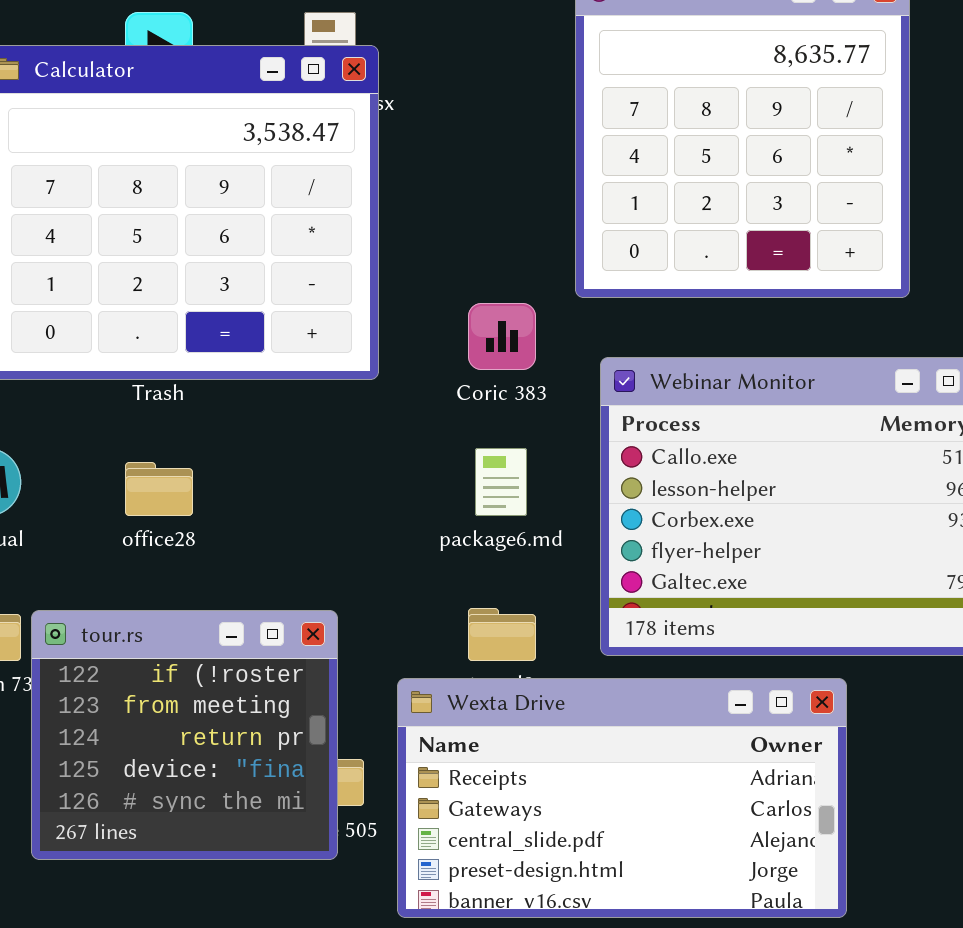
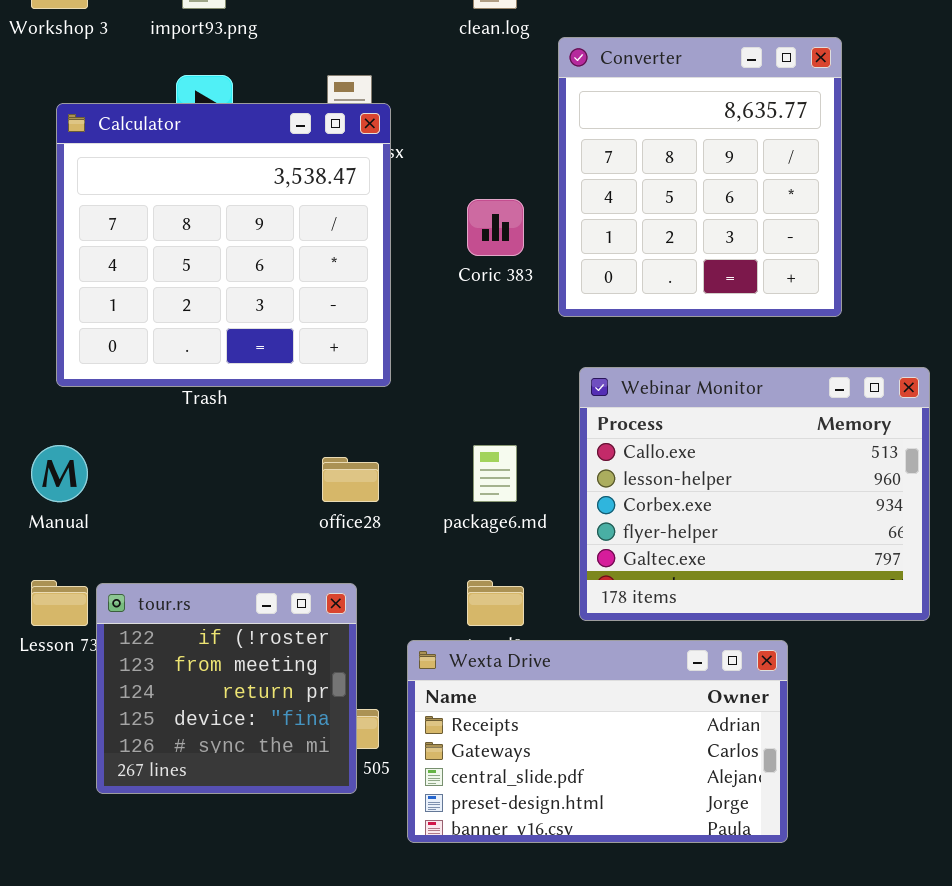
Coric 383: [468,303,536,370] -> [467,199,524,256], moved
office28: [125,462,193,516] -> [322,457,379,502], moved

